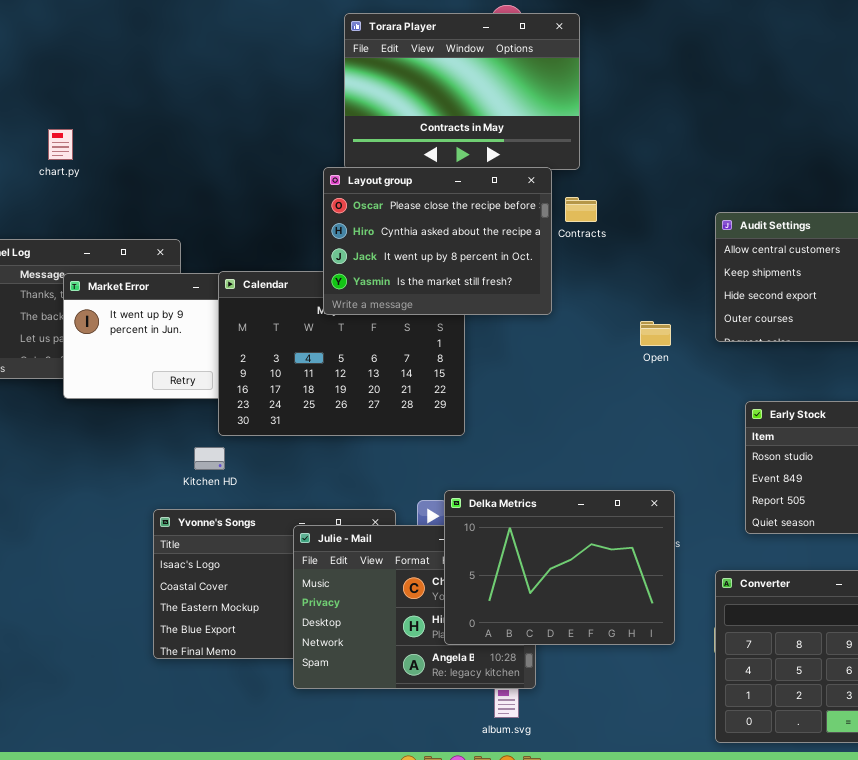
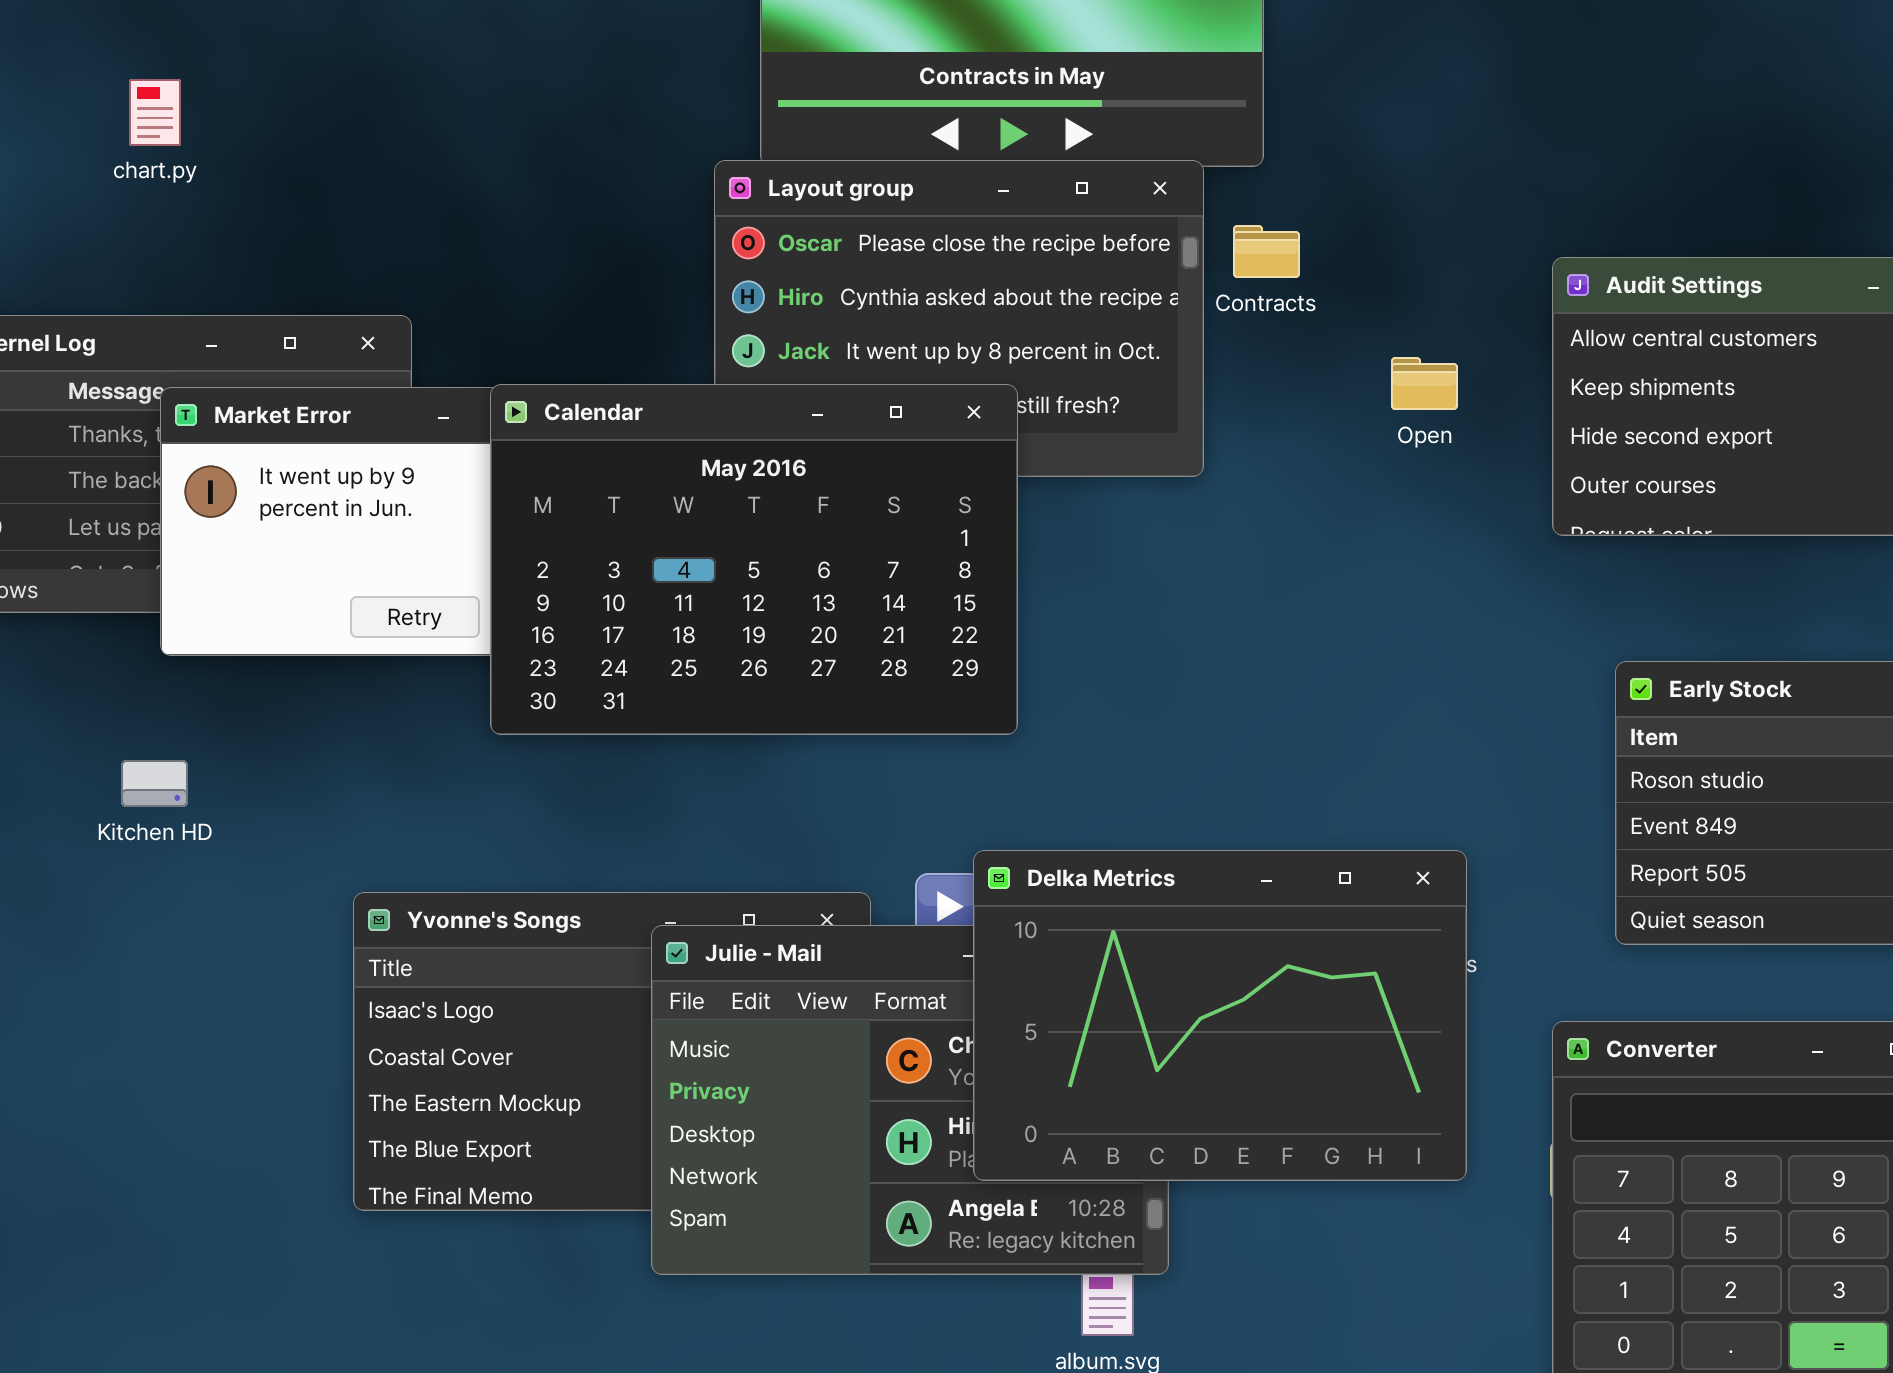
Calendar: [218,271,465,436] -> [490,384,1018,735], raised
Open: [640,321,671,346] -> [1391,357,1458,410], moved
Kitchen HD: [194,447,225,470] -> [121,760,188,807], moved

